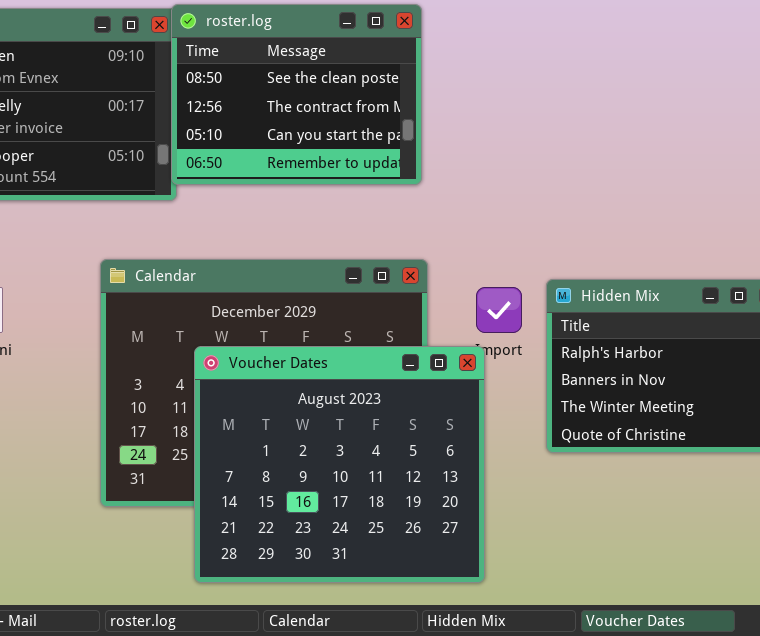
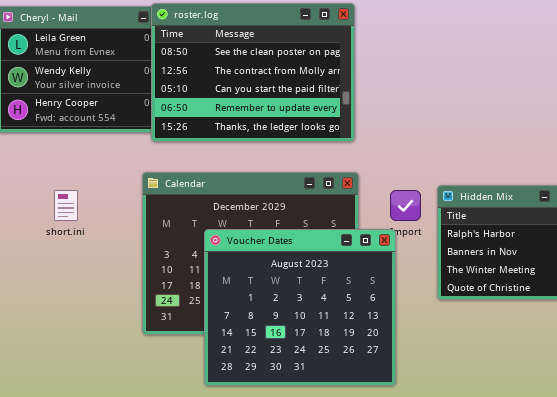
roster.log: [171,4,422,185] -> [151,3,355,142], resized

